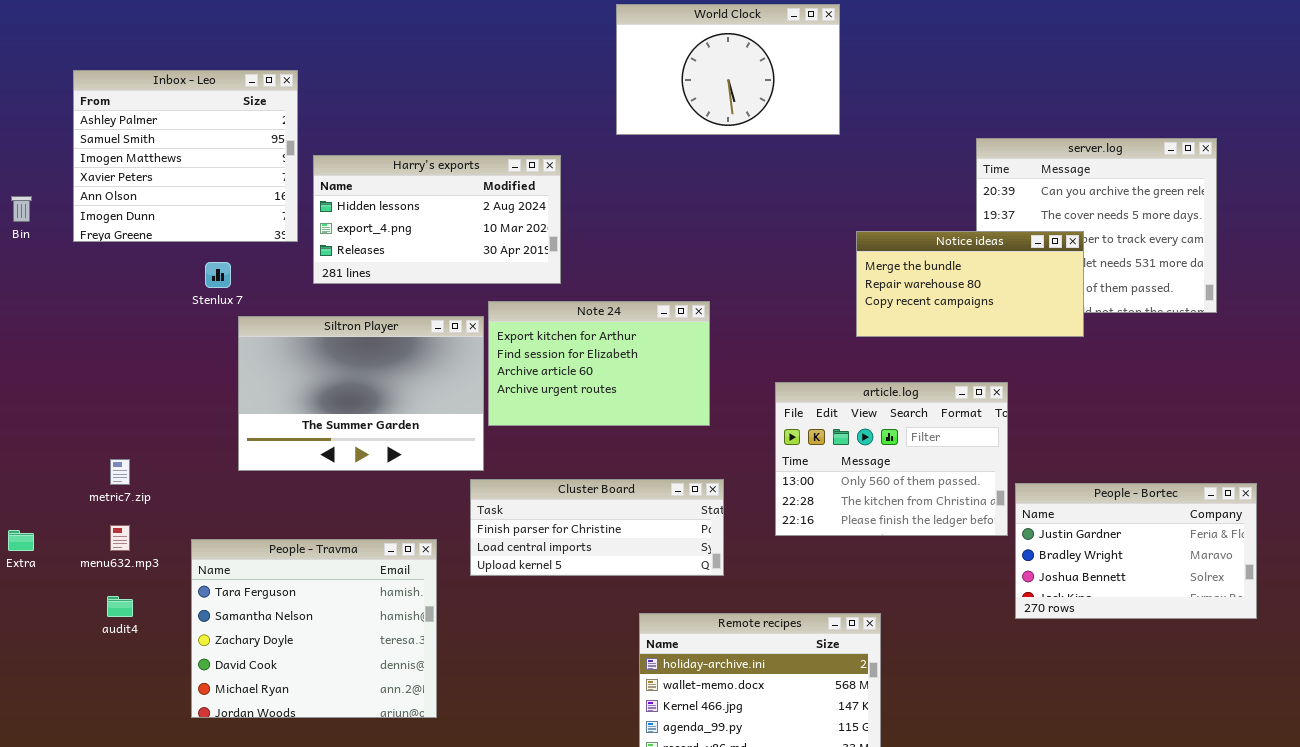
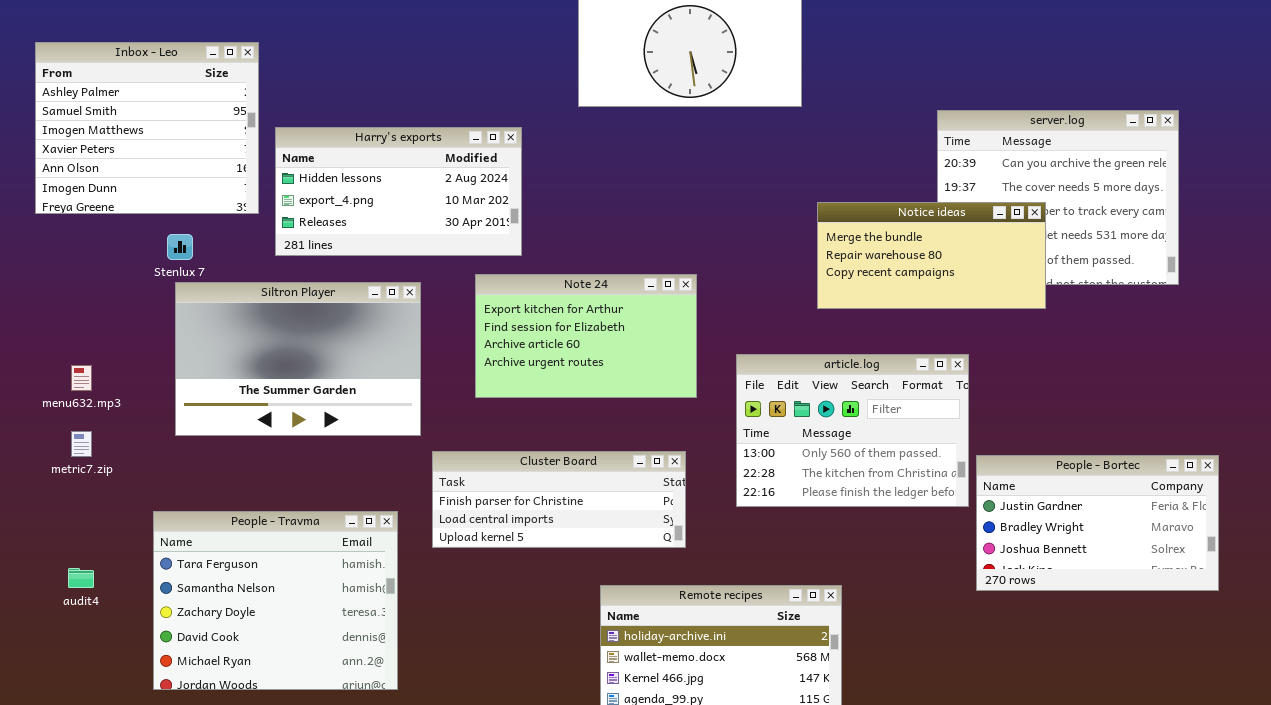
Note 24: [488,301,710,426] -> [475,274,697,398], moved
Siltron Player: [238,316,484,471] -> [175,282,421,436], moved
menu632.mp3: [110,525,130,551] -> [71,365,92,391], moved

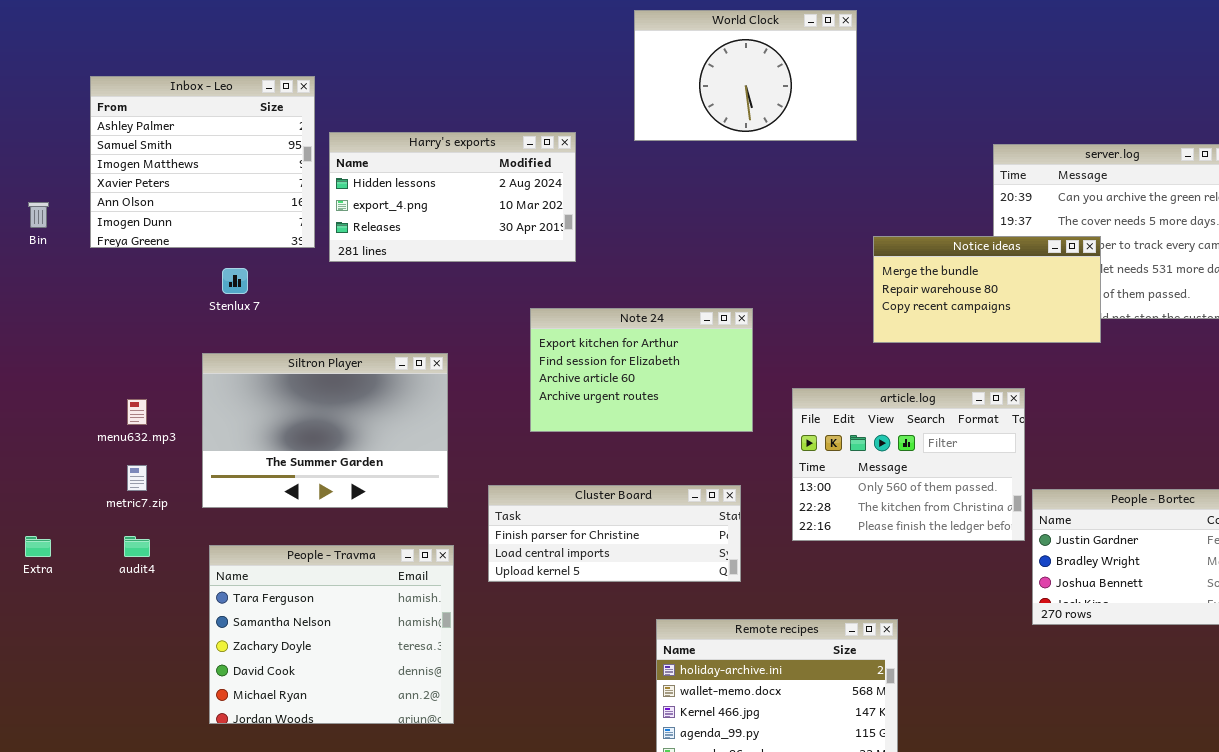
Harry's exports: [275,127,522,256] -> [329,132,576,262], moved
Siltron Player: [175,282,421,436] -> [202,353,448,508], moved
audit4: [68,568,94,588] -> [124,536,150,557], moved

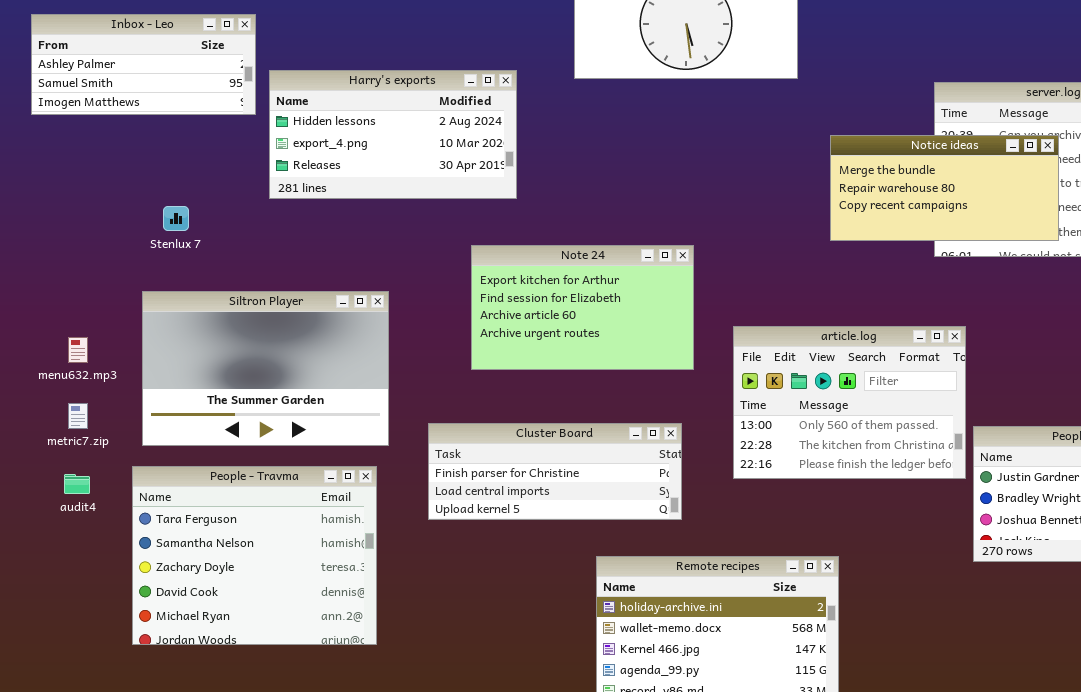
Inbox - Leo: [90,76,315,248] -> [31,14,256,115], resized
Notice ideas: [873,236,1101,343] -> [830,135,1059,241], moved
People - Travma: [209,545,454,724] -> [132,466,377,645], moved

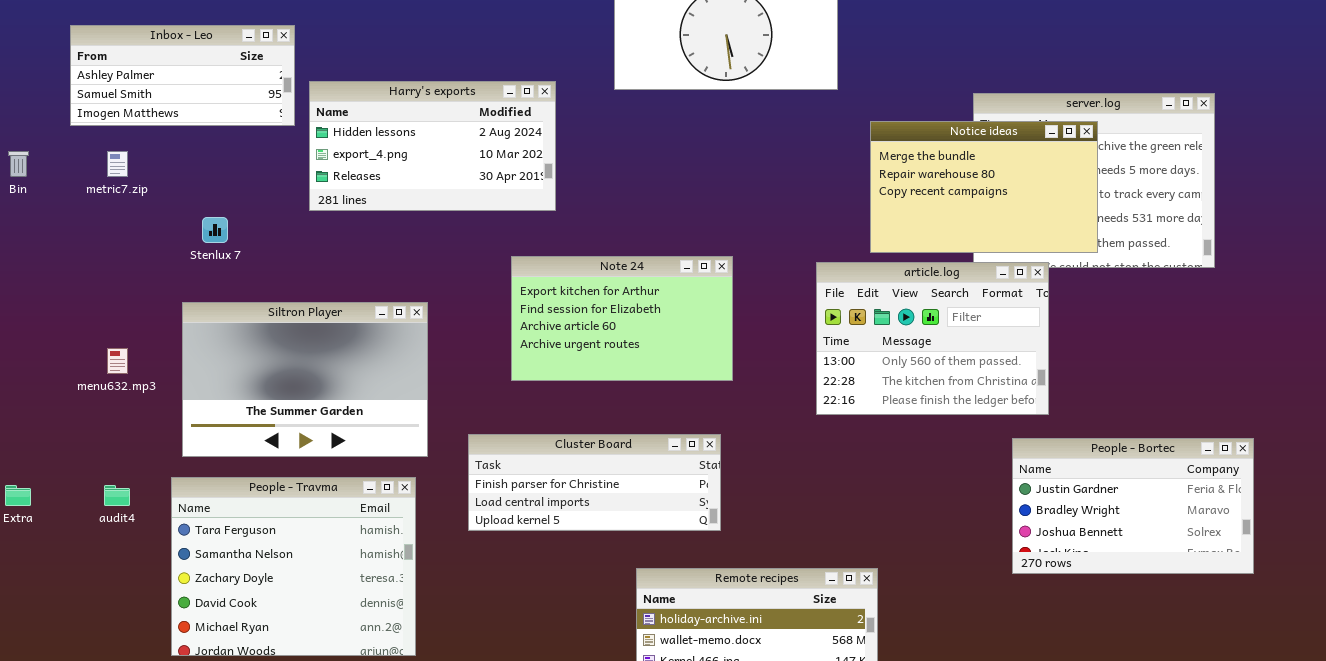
Notice ideas: [830,135,1059,241] -> [870,121,1098,253], resized
article.log: [733,326,966,479] -> [816,262,1049,415], moved
metric7.zip: [68,403,88,429] -> [107,151,128,177], moved

